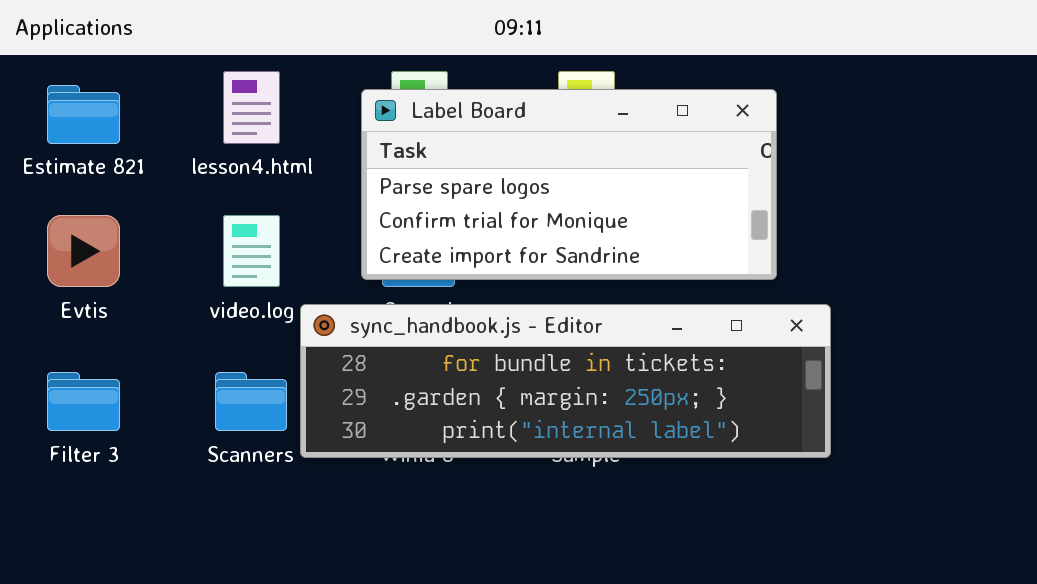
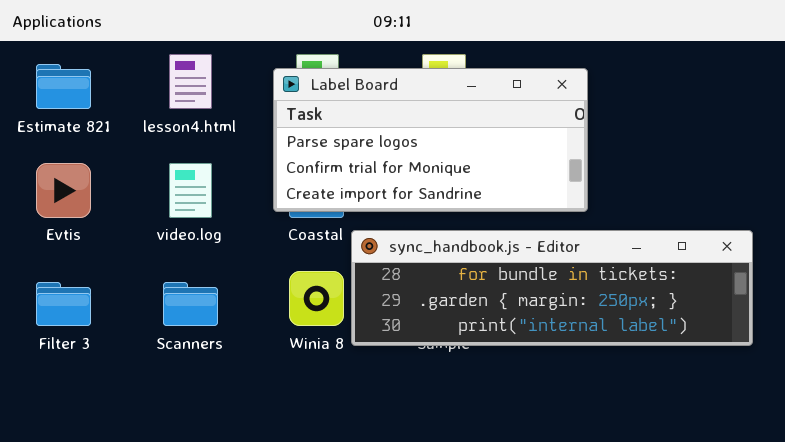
sync_handbook.js - Editor: [300,304,831,458] -> [351,230,753,346], moved

